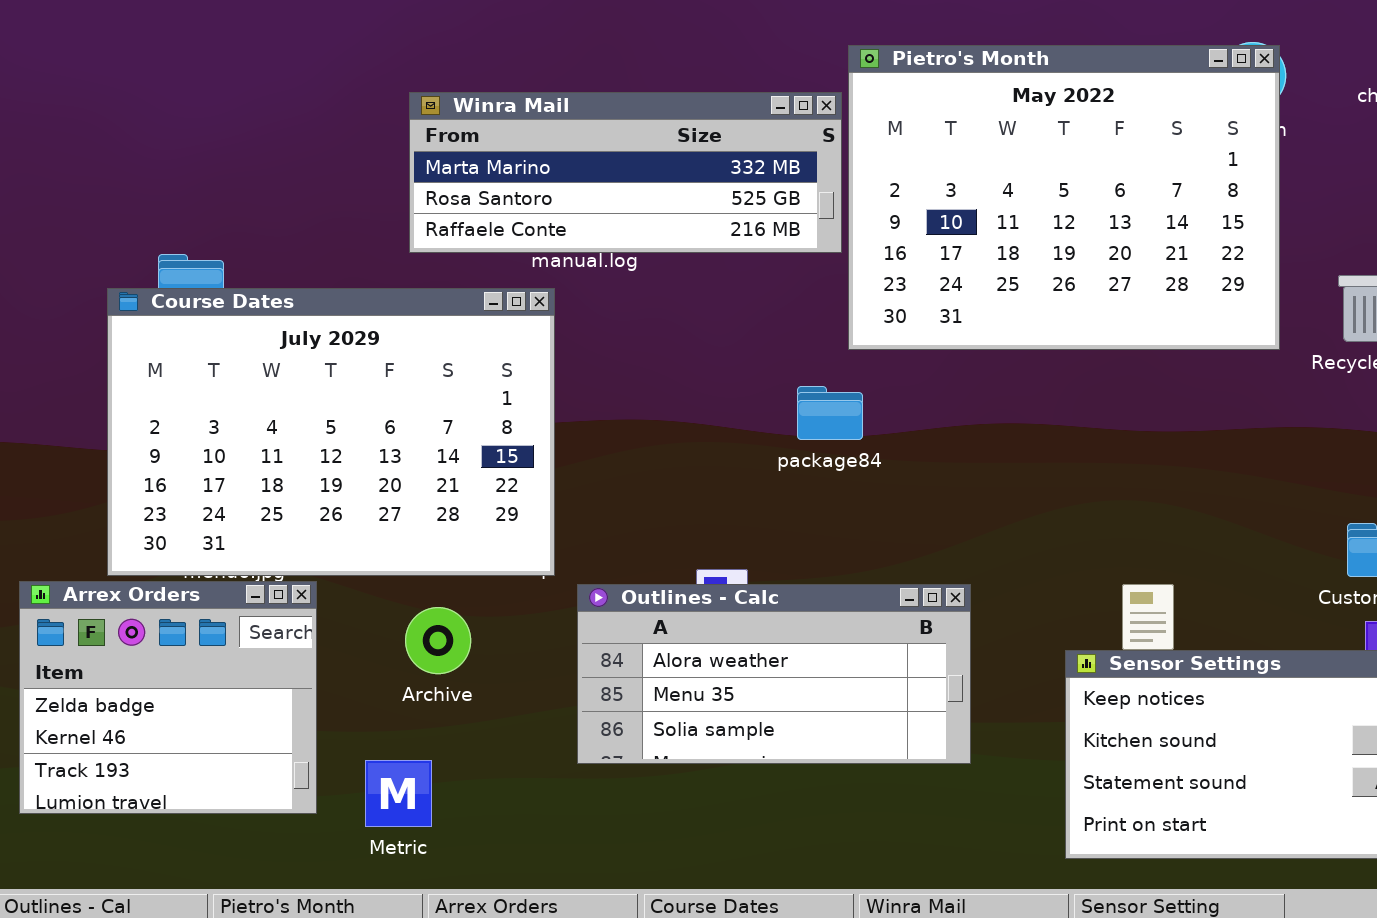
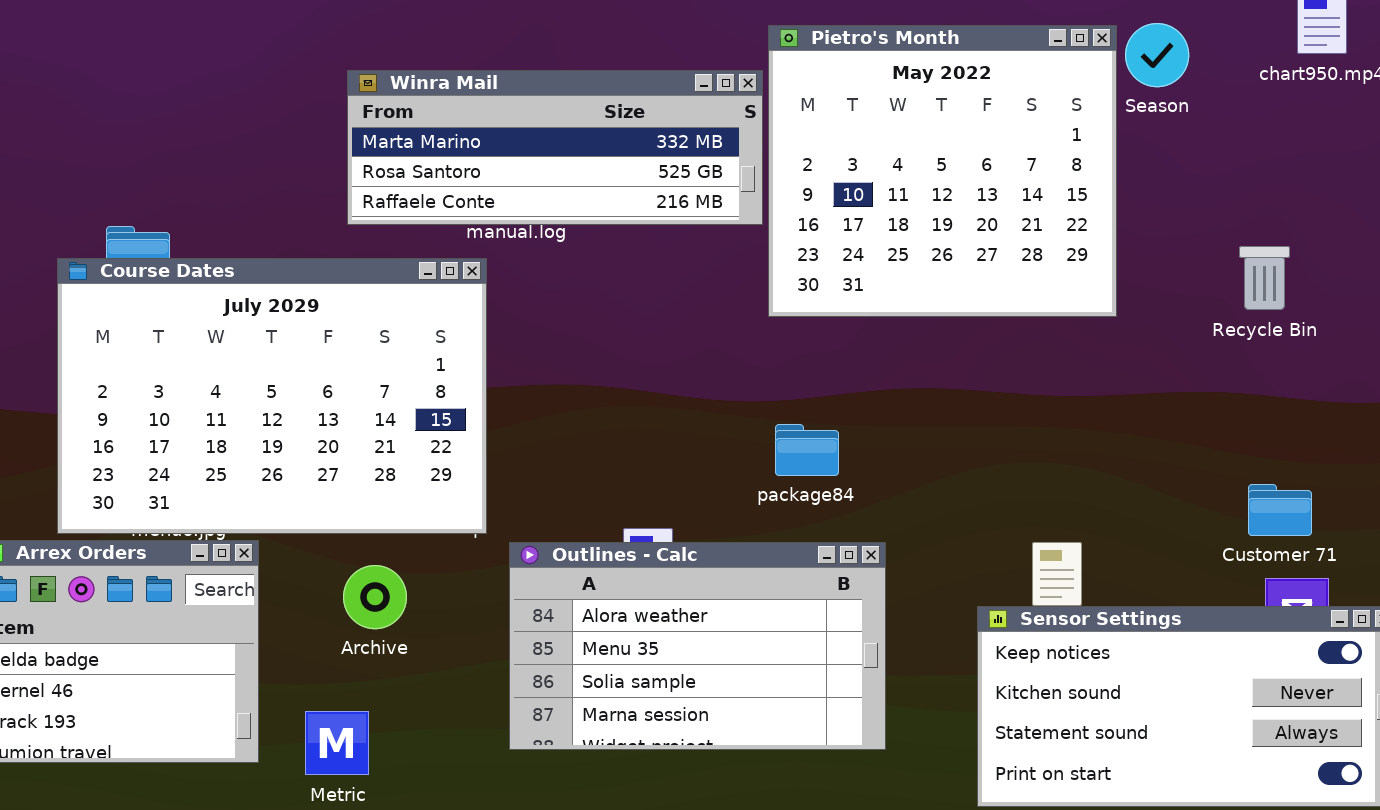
Pietro's Month: [848,45,1280,350] -> [768,25,1117,317], resized
package84: [797,386,863,440] -> [775,424,839,476], moved
Outlines - Calc: [577,584,971,764] -> [509,542,886,750], resized

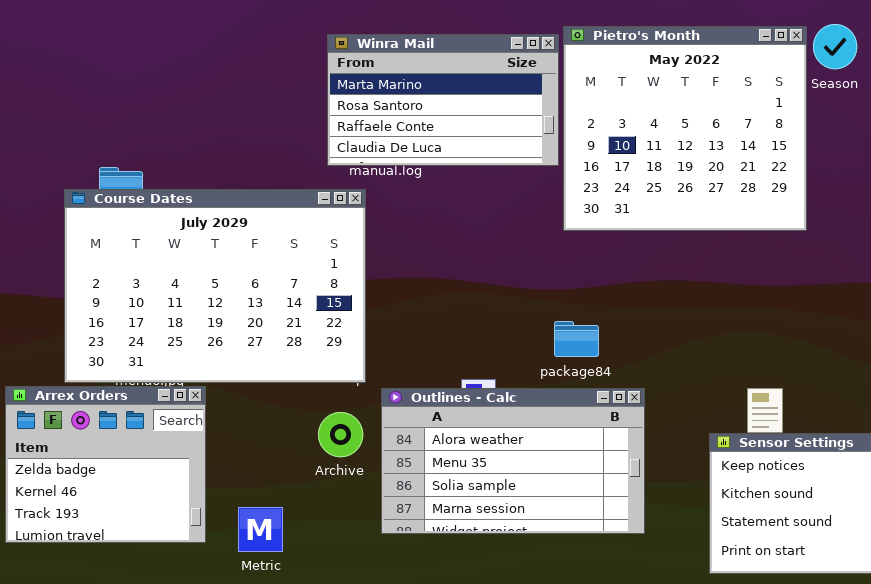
Winra Mail: [347,70,763,225] -> [327,34,559,166], resized
package84: [775,424,839,476] -> [554,321,599,357], moved
Archive: [343,565,407,629] -> [318,412,363,457], moved

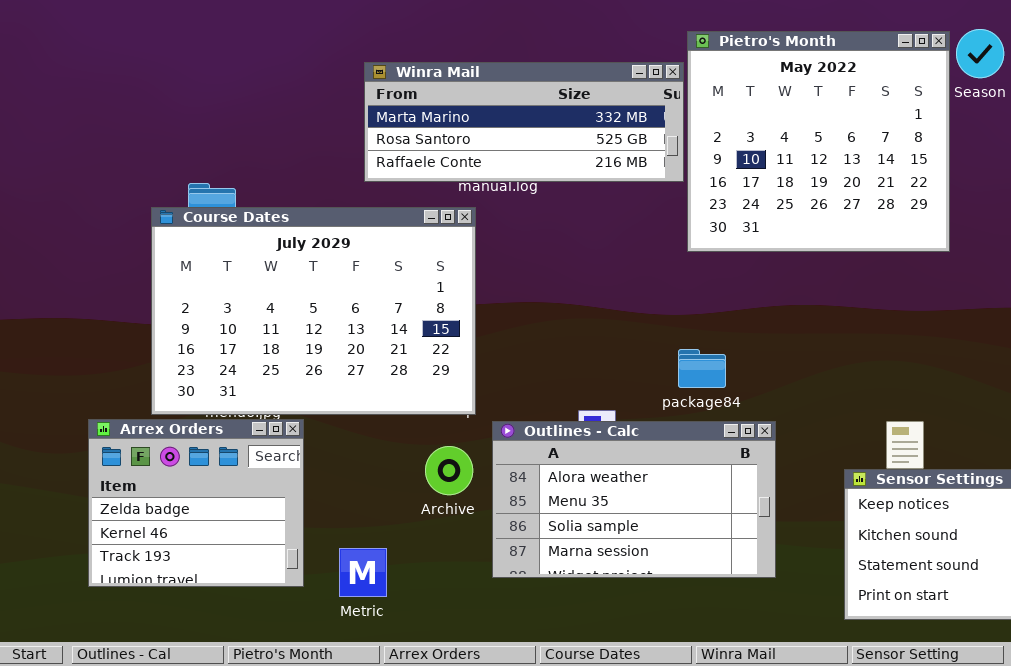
Winra Mail: [327,34,559,166] -> [364,62,684,182], resized

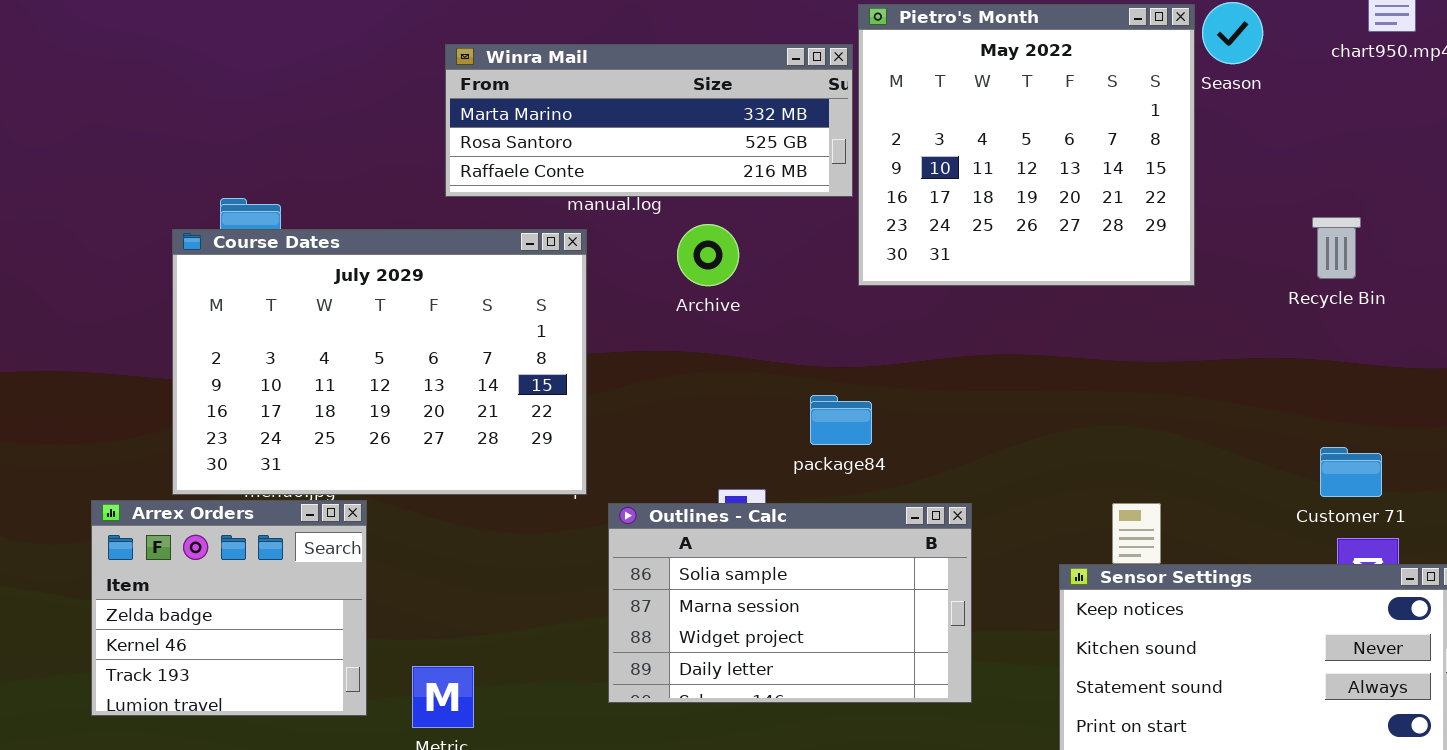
package84: [678,349,726,388] -> [810,395,872,445], moved
Outlines - Calc: [492,421,776,578] -> [608,503,972,703], scrolled down 2 rows
Archive: [425,446,473,495] -> [677,224,739,286], moved

